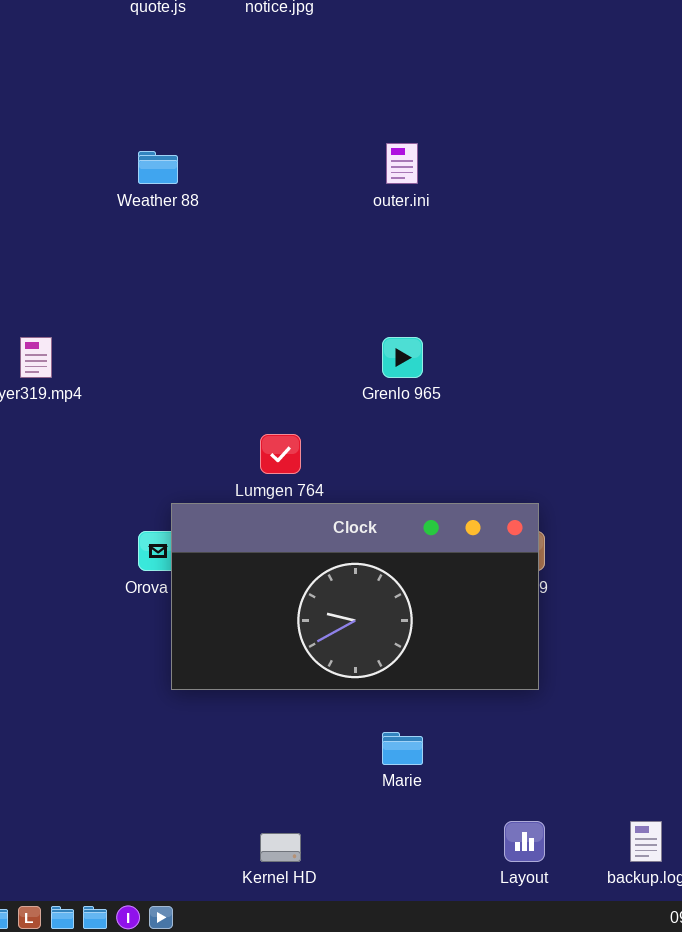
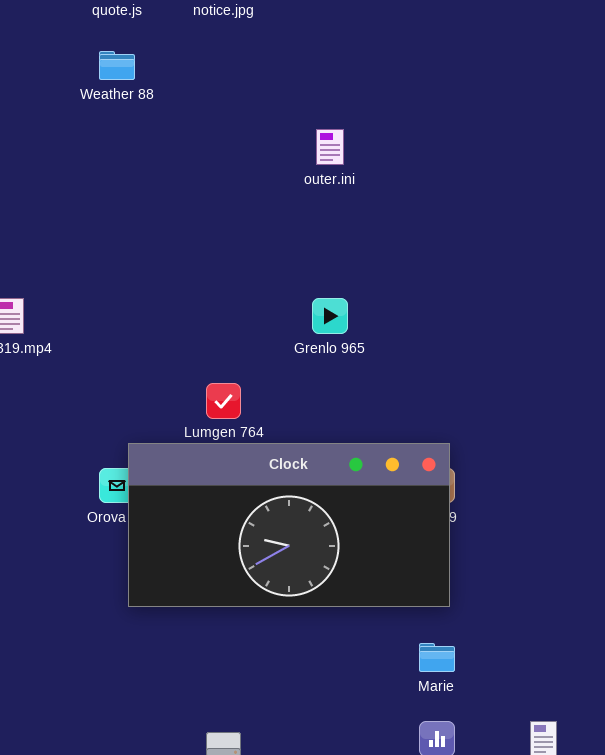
Weather 88: [138,151,178,184] -> [99,51,135,80], moved
Marie: [382,732,423,765] -> [419,643,455,672], moved

